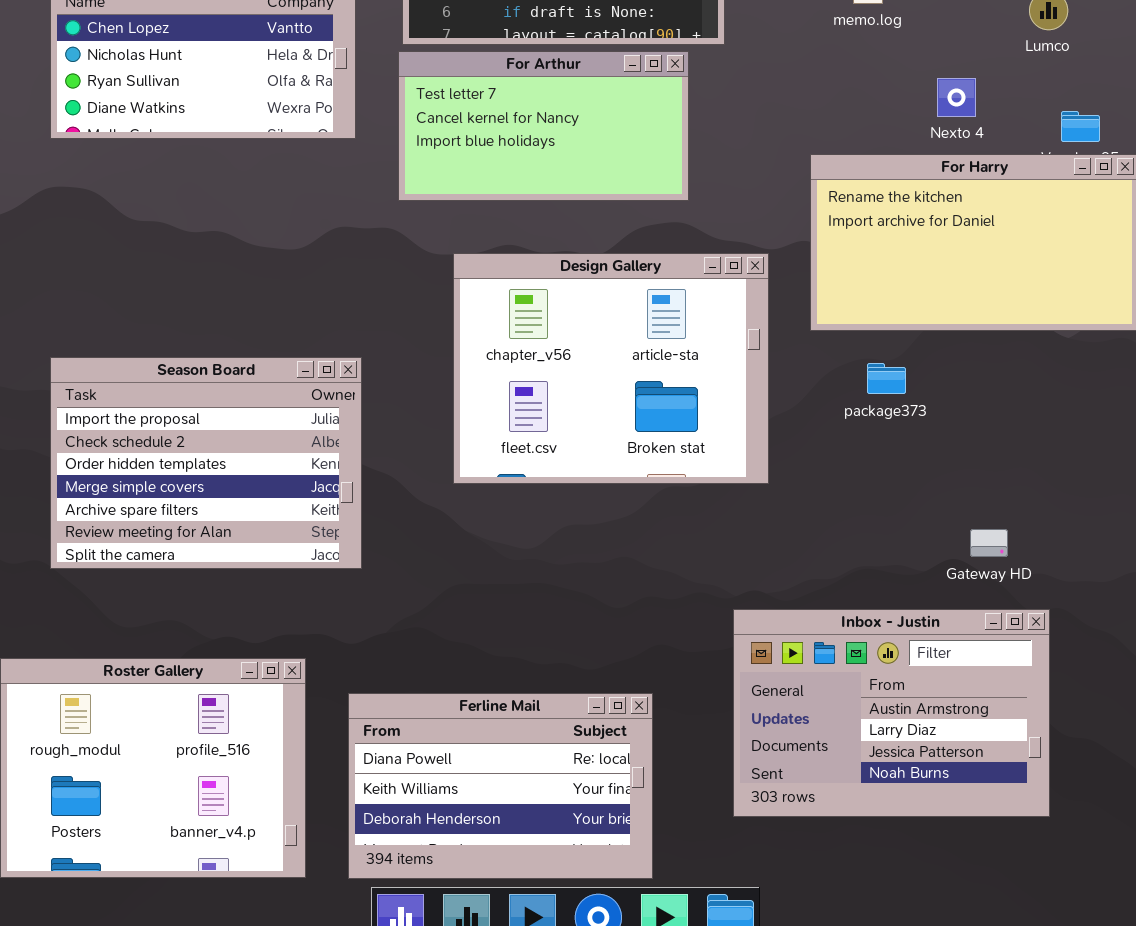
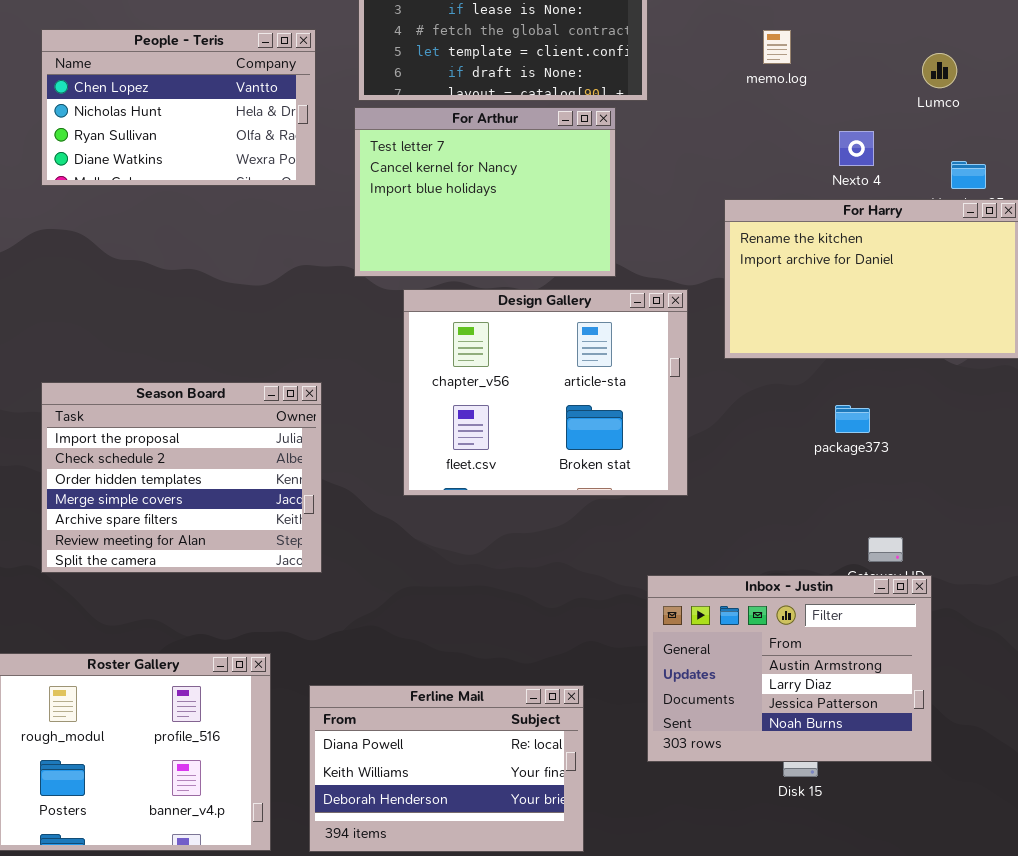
For Arthur: [398,51,689,201] -> [354,107,616,277], resized
package373: [867,363,906,394] -> [835,405,870,433], moved
Inbox - Justin: [733,609,1050,817] -> [647,575,932,762], moved

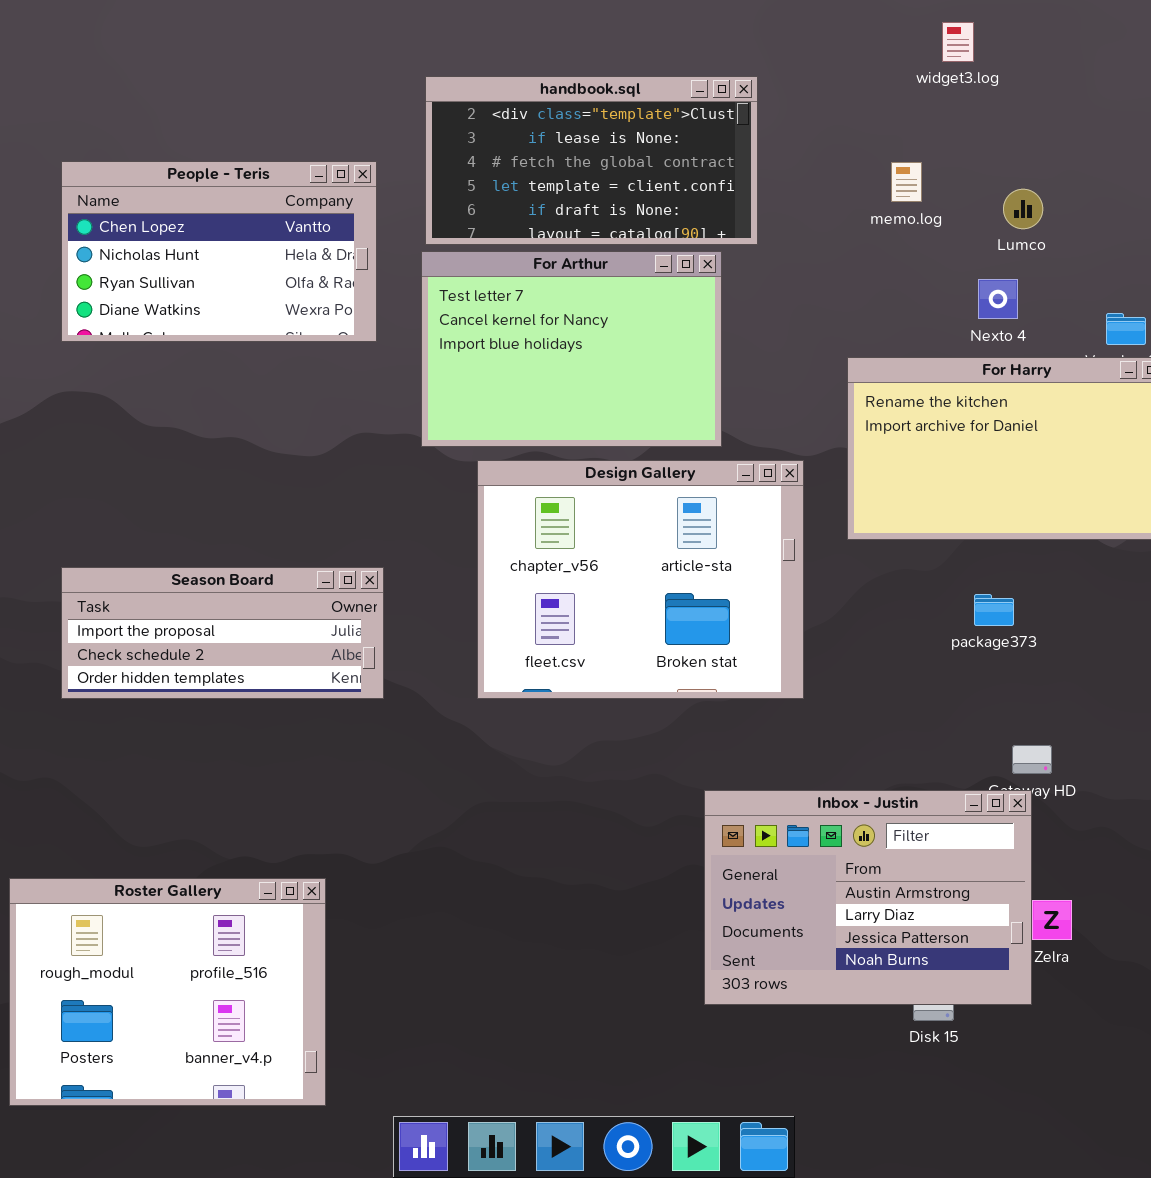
Lumco: [922,53,957,88] -> [1003,189,1043,229], moved
Season Board: [41,382,322,573] -> [61,567,384,699], resized
Inbox - Justin: [647,575,932,762] -> [704,790,1032,1005], moved
Ferline Mail: [309,685,584,852] -> none, closed

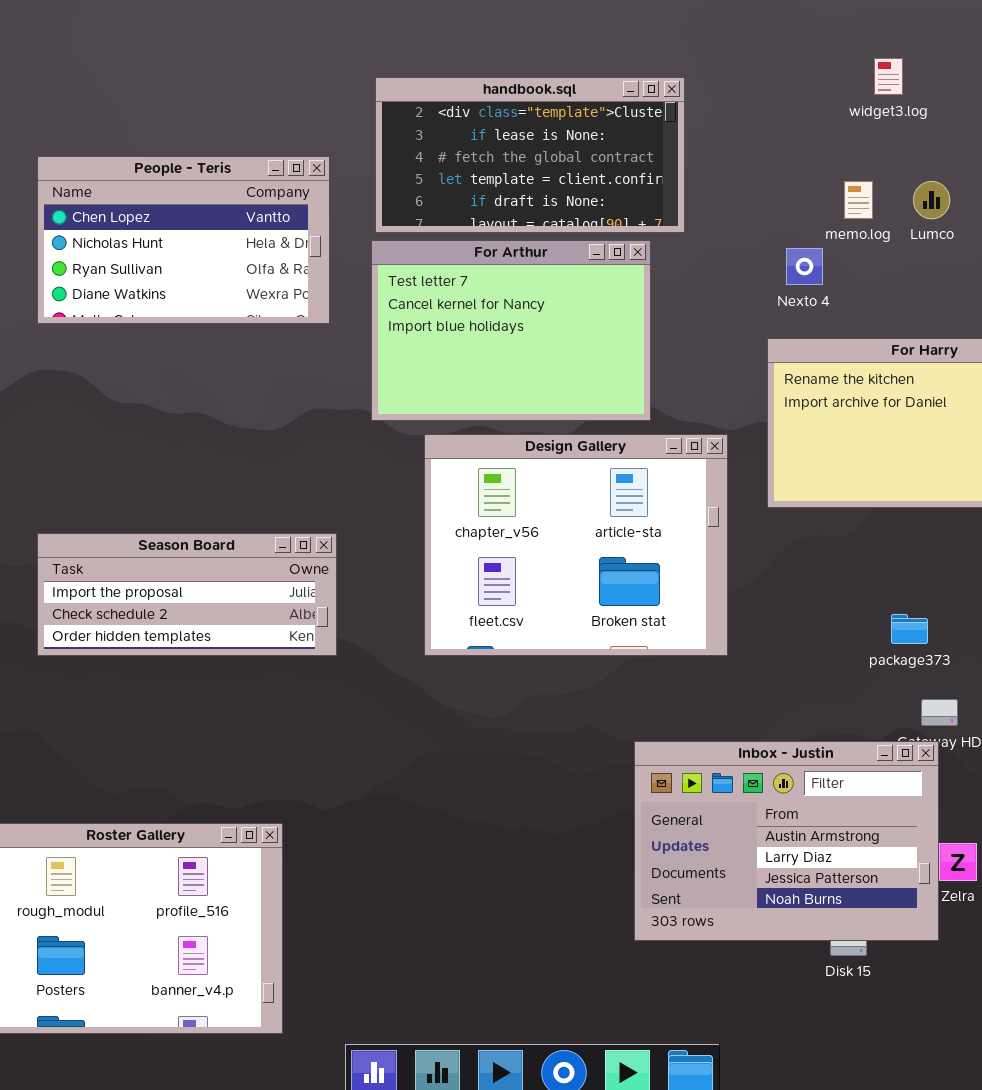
widget3.log: [942,22,974,62] -> [874,58,903,95], moved
memo.log: [891,162,922,202] -> [844,181,873,219], moved
Nexto 4: [978,279,1018,319] -> [786,248,823,285], moved
package373: [974,594,1014,626] -> [891,614,928,644], moved

